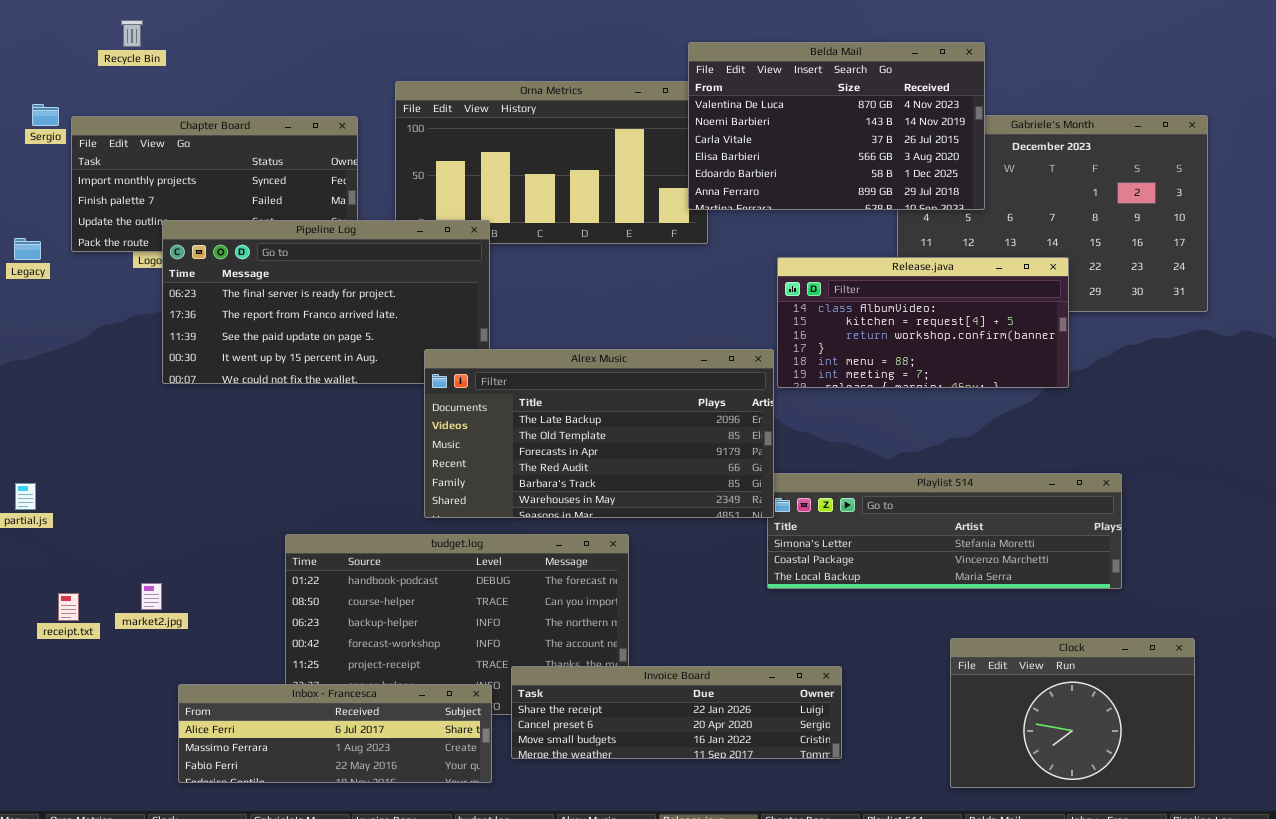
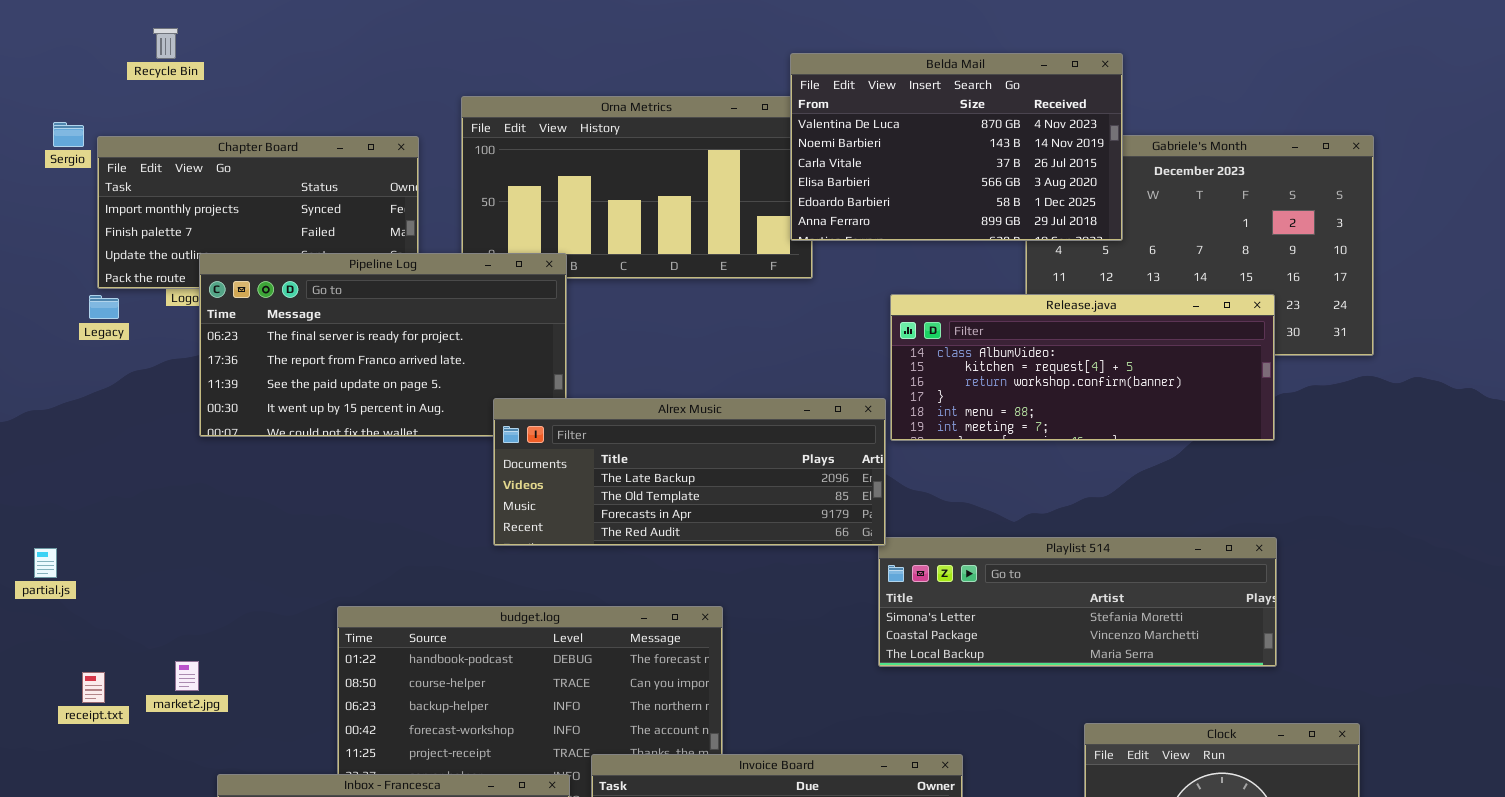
Legacy: [14,238,41,260] -> [89,295,119,319], moved
Release.java: [777,257,1069,388] -> [890,294,1275,441], resized
Alrex Music: [424,349,774,518] -> [493,398,886,546], resized

